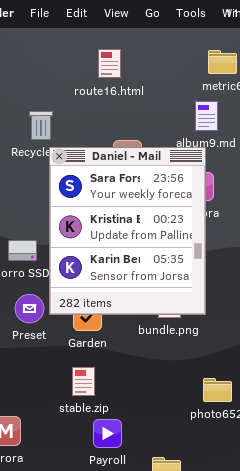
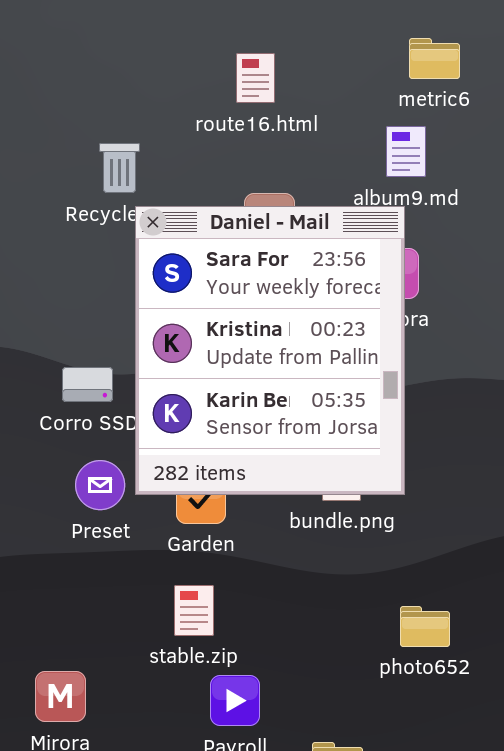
route16.html: [98,49,121,78] -> [236,53,275,103], moved

